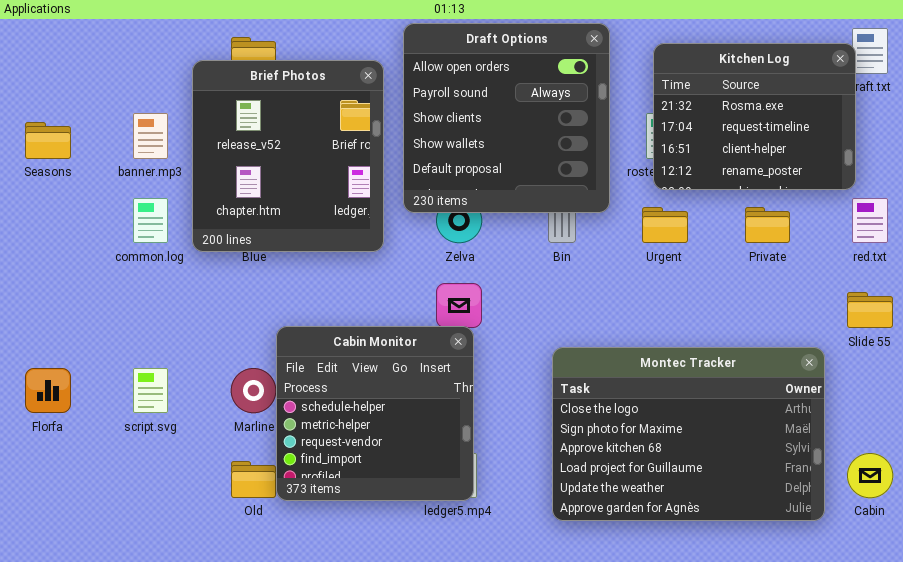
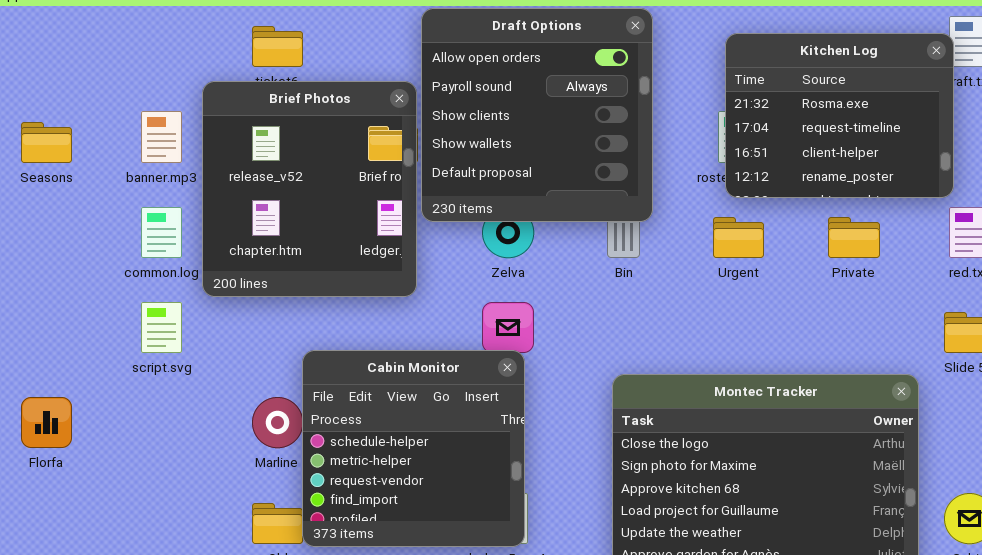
Draft Options: [403,23,610,213] -> [421,8,653,222], moved
Brief Photos: [192,60,384,252] -> [202,81,417,297], moved
script.svg: [133,368,168,413] -> [141,302,182,353], moved

